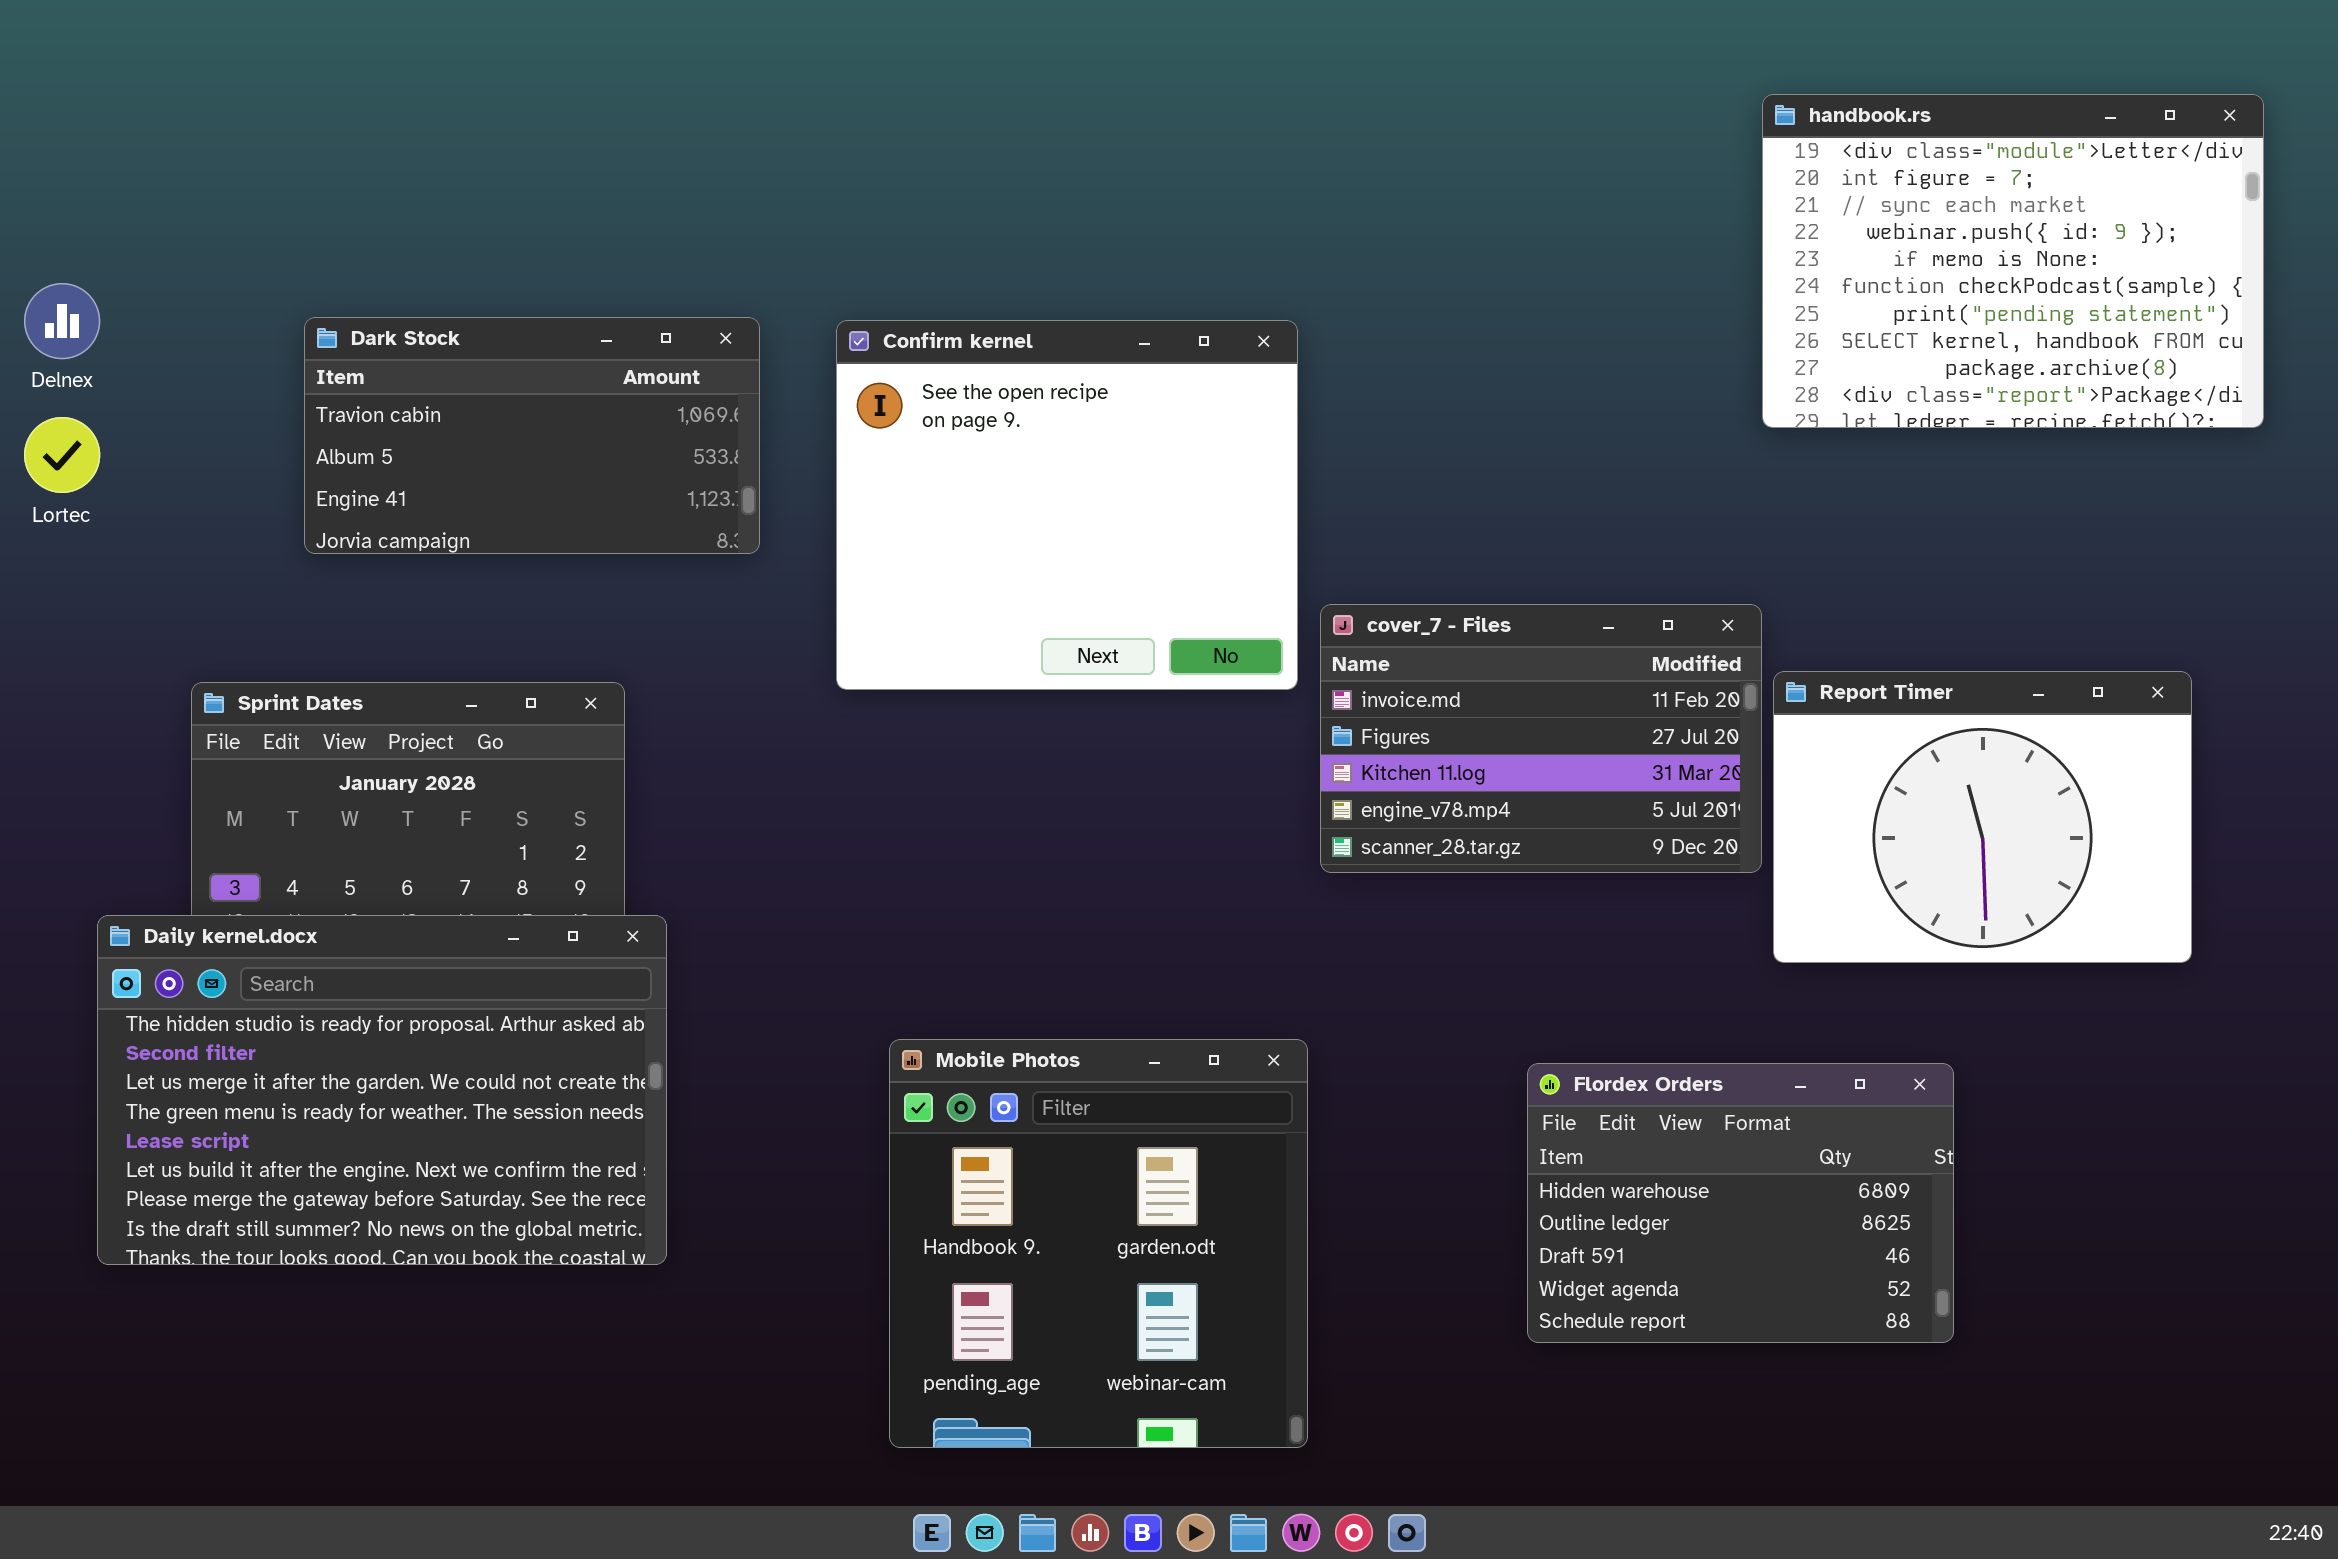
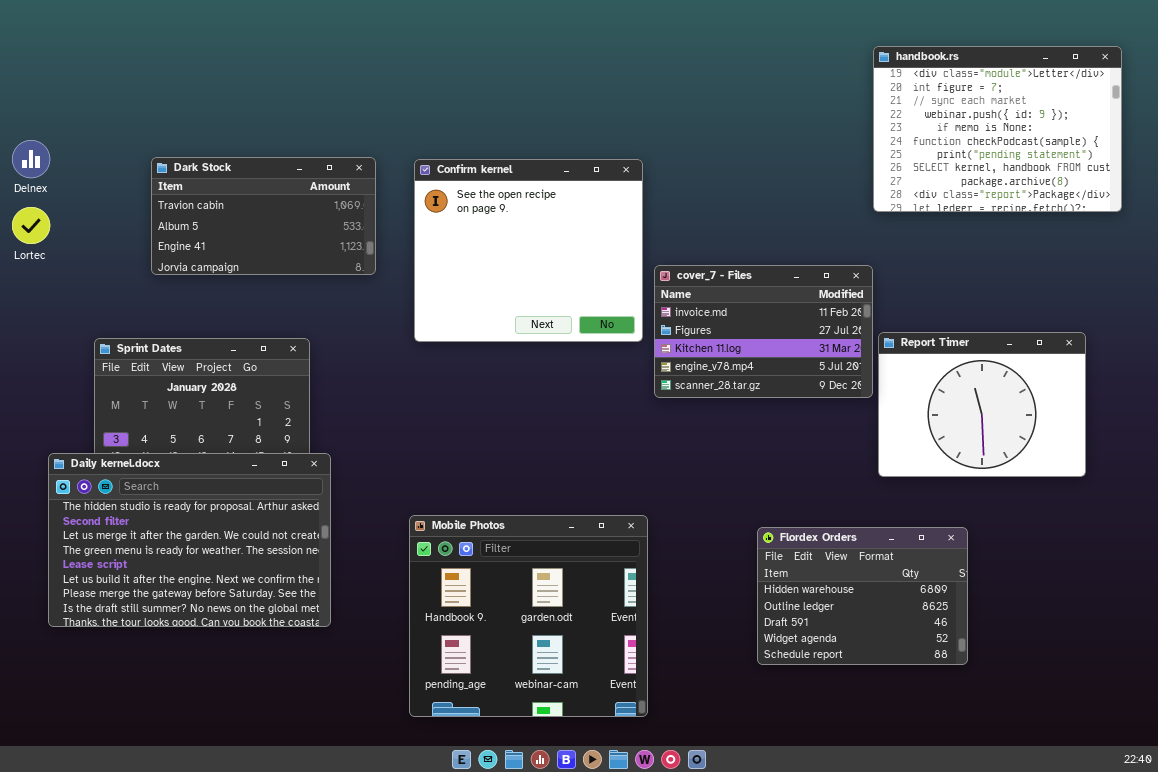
cover_7 - Files: [1320,604,1762,873] -> [654,265,873,398], moved
Mobile Photos: [889,1039,1308,1448] -> [409,515,648,717], resized

